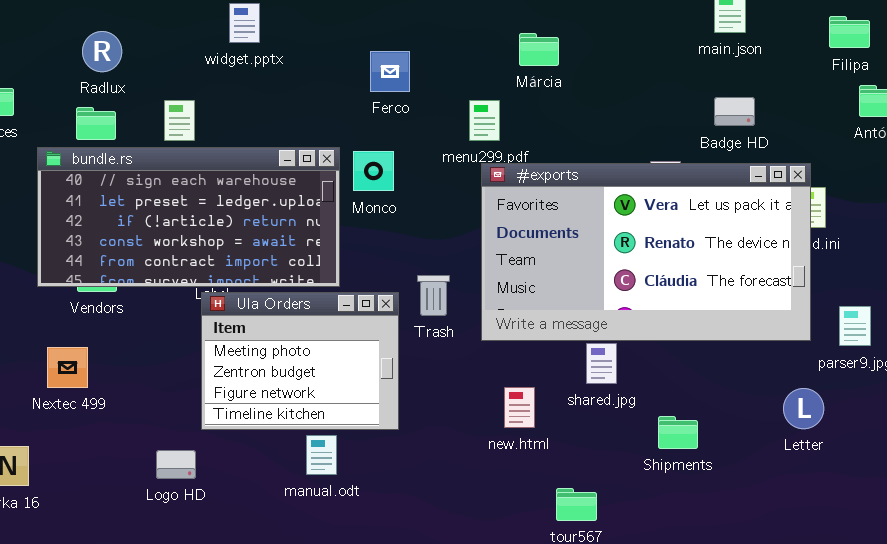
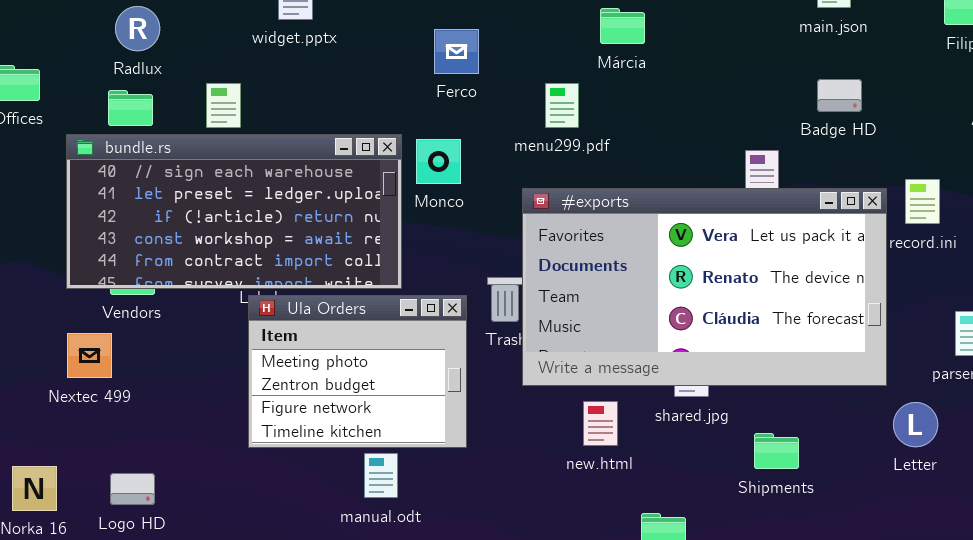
#exports: [481,163,811,341] -> [522,188,887,386], moved
Nextec 499: [47,347,88,388] -> [67,333,112,378], moved
Logo HD: [156,450,196,479] -> [110,473,155,505], moved

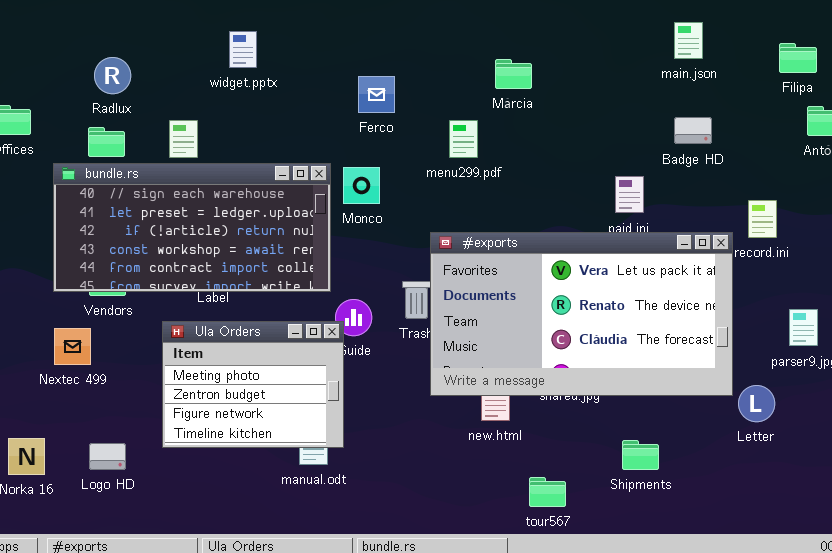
#exports: [522,188,887,386] -> [430,232,733,396], moved
Ula Orders: [248,295,467,448] -> [162,321,344,448], moved
Shipments: [754,433,799,469] -> [622,440,659,470], moved

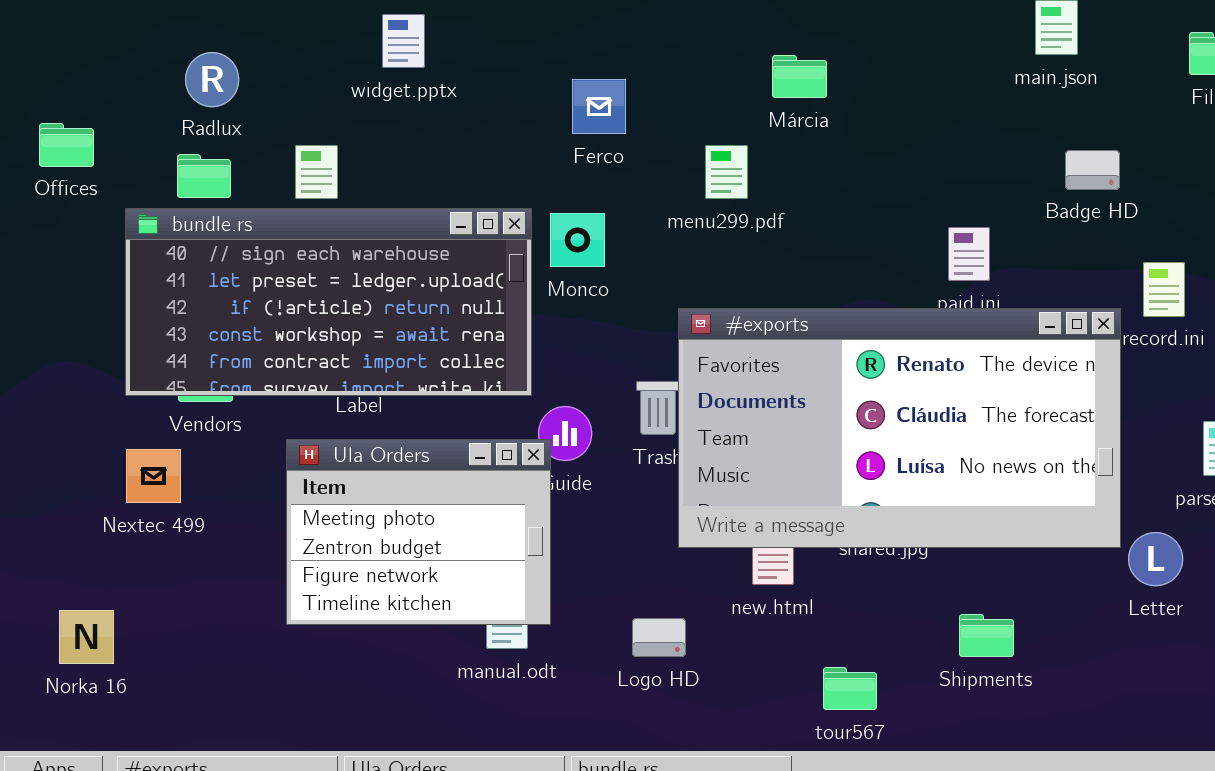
Badge HD: [674,117,712,144] -> [1065,150,1120,190], moved
#exports: [430,232,733,396] -> [678,308,1121,548], scrolled down 1 row
Logo HD: [89,443,126,470] -> [632,618,686,657], moved

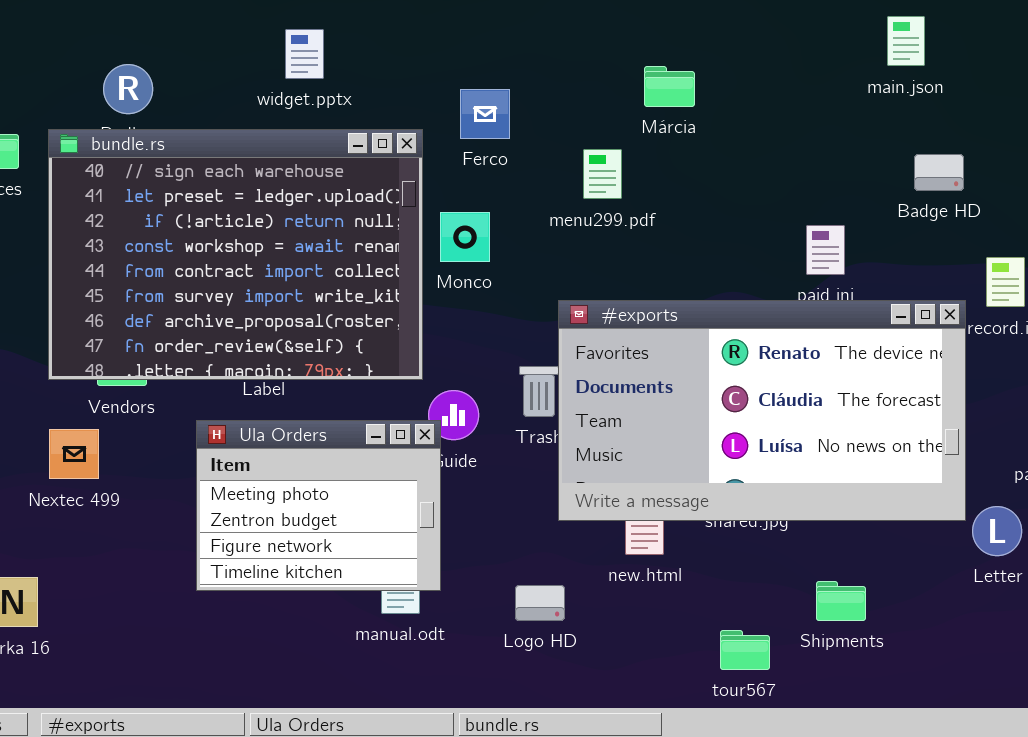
bundle.rs: [125,208,532,396] -> [48,129,423,380], resized
tour567: [823,667,877,710] -> [720,630,770,670], moved

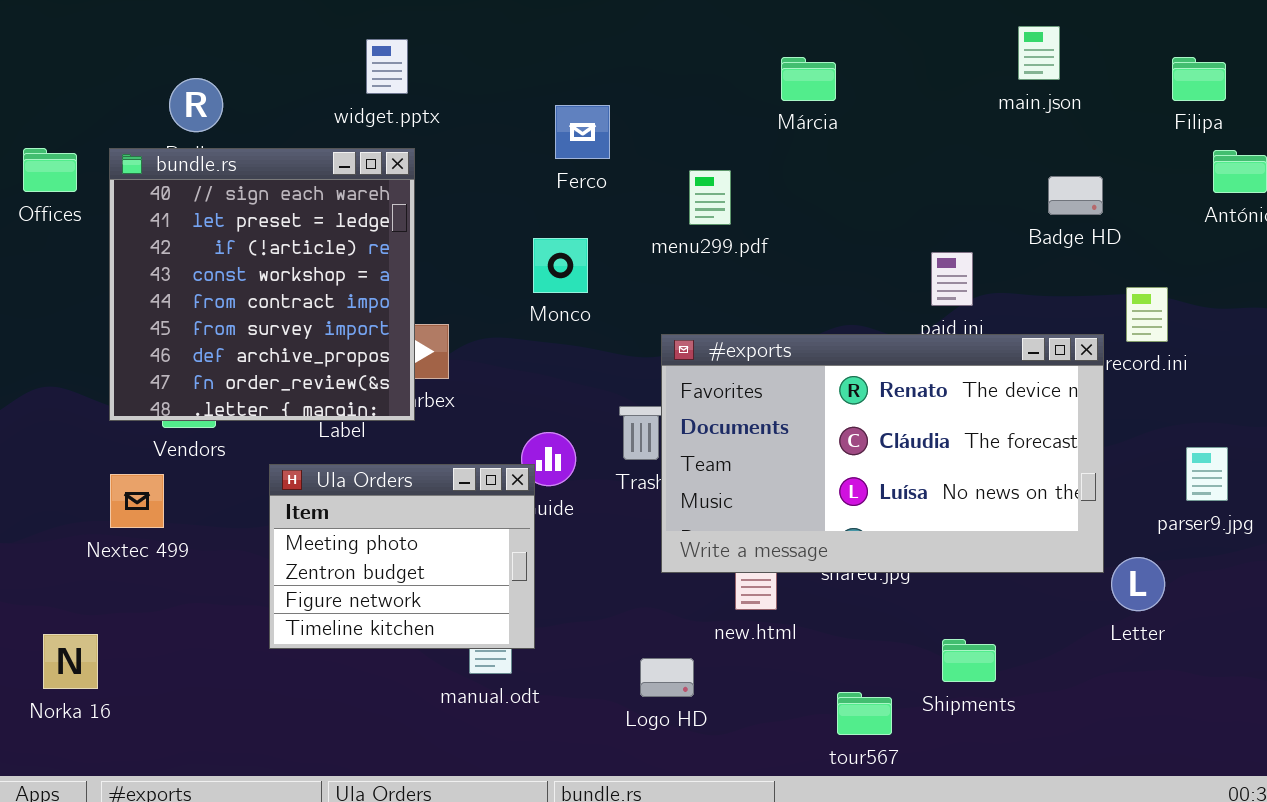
Márcia: [644,66,695,107] -> [781,57,836,101], moved
bundle.rs: [48,129,423,380] -> [109,148,415,421], resized
Logo HD: [515,585,565,621] -> [640,658,694,697], moved

